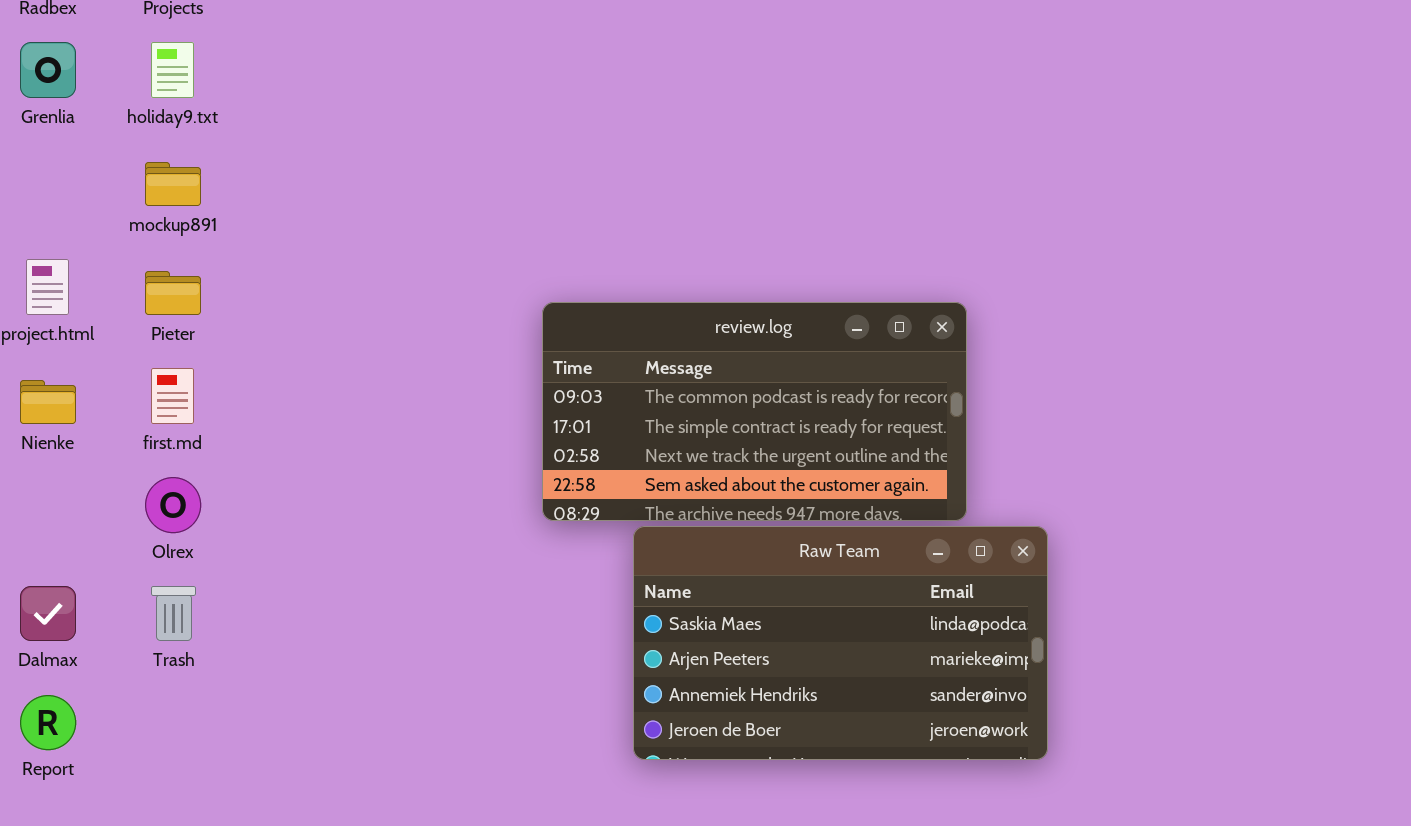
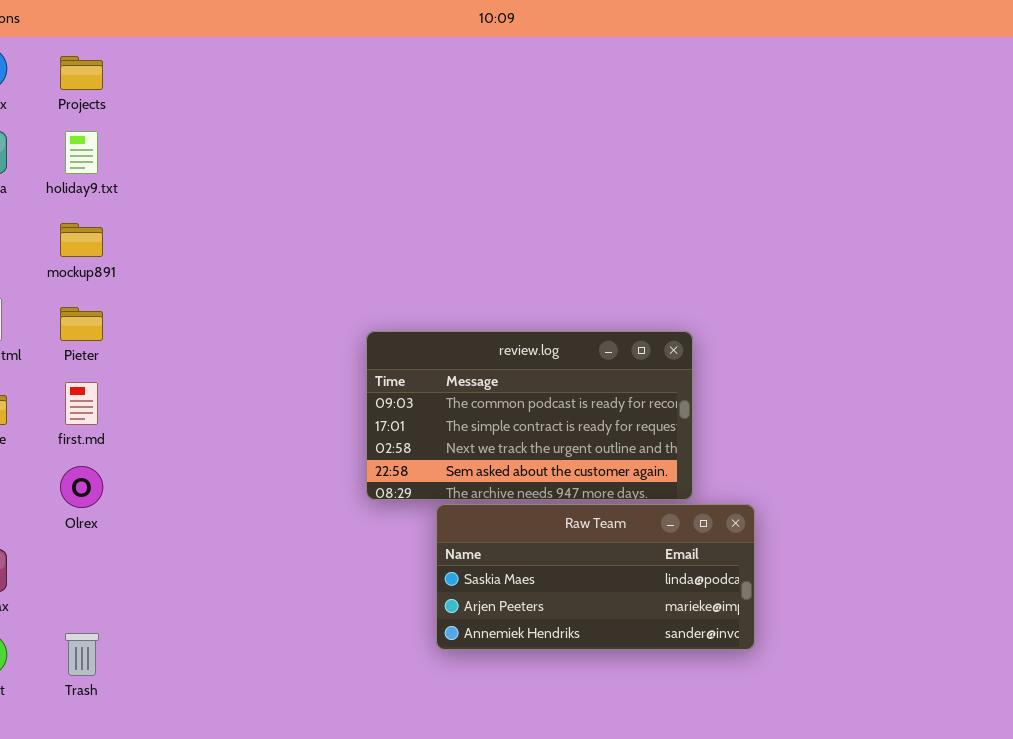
Raw Team: [633,526,1048,760] -> [436,504,755,650], resized
Trash: [151,586,196,641] -> [65,633,99,676], moved

